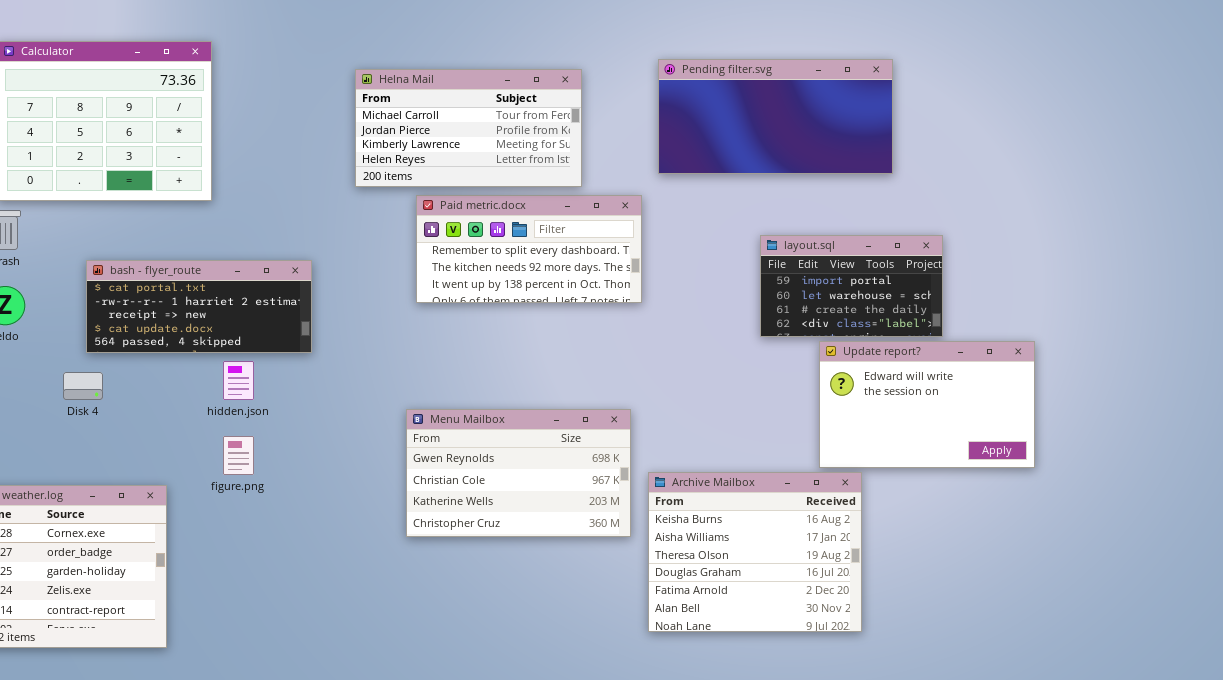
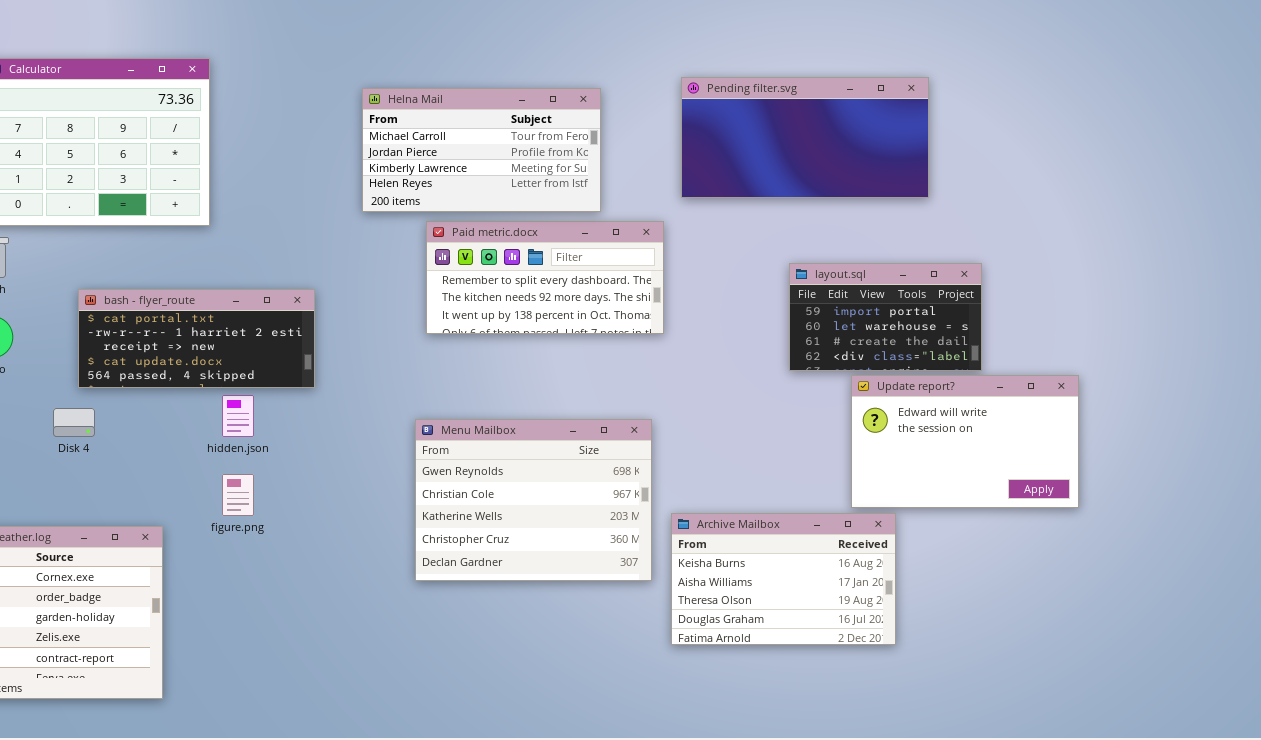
Menu Mailbox: [406,409,631,537] -> [415,419,652,581], resized
Archive Mailbox: [648,472,862,632] -> [671,513,896,645], resized

